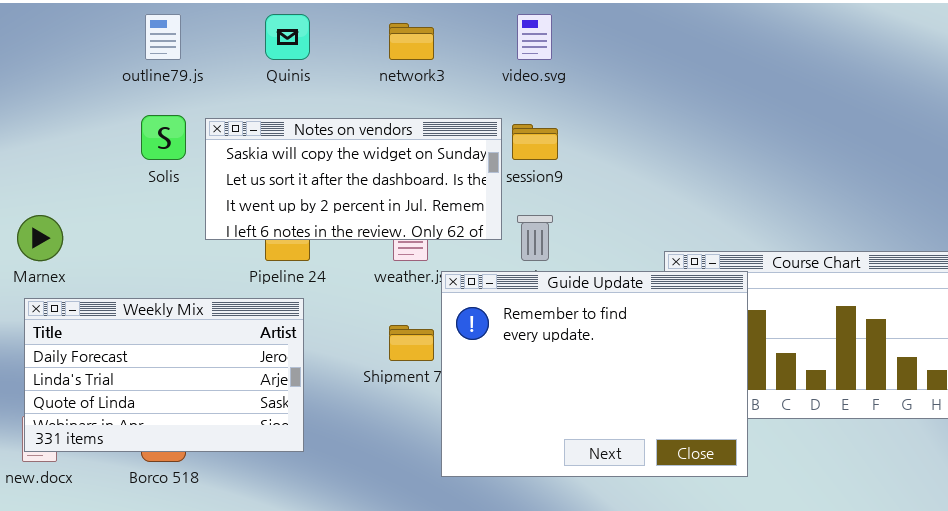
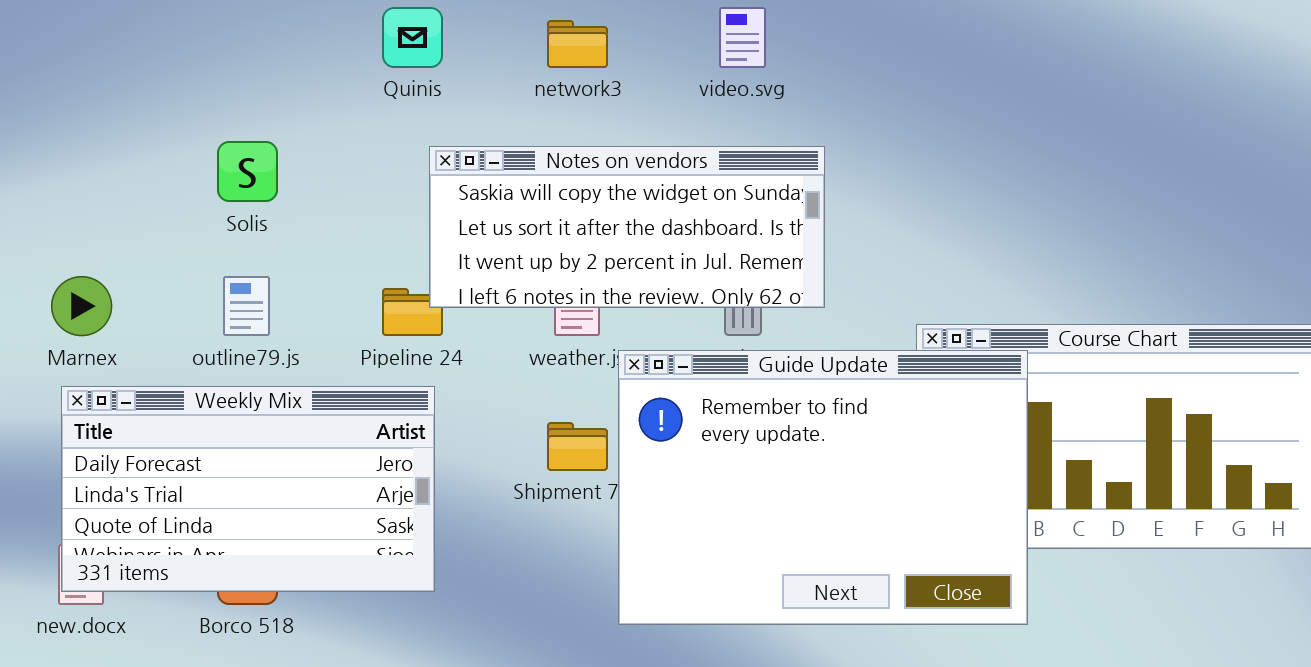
outline79.js: [145,14,181,60] -> [223,276,270,336], moved
Notes on vendors: [205,118,502,240] -> [429,146,825,308], moved

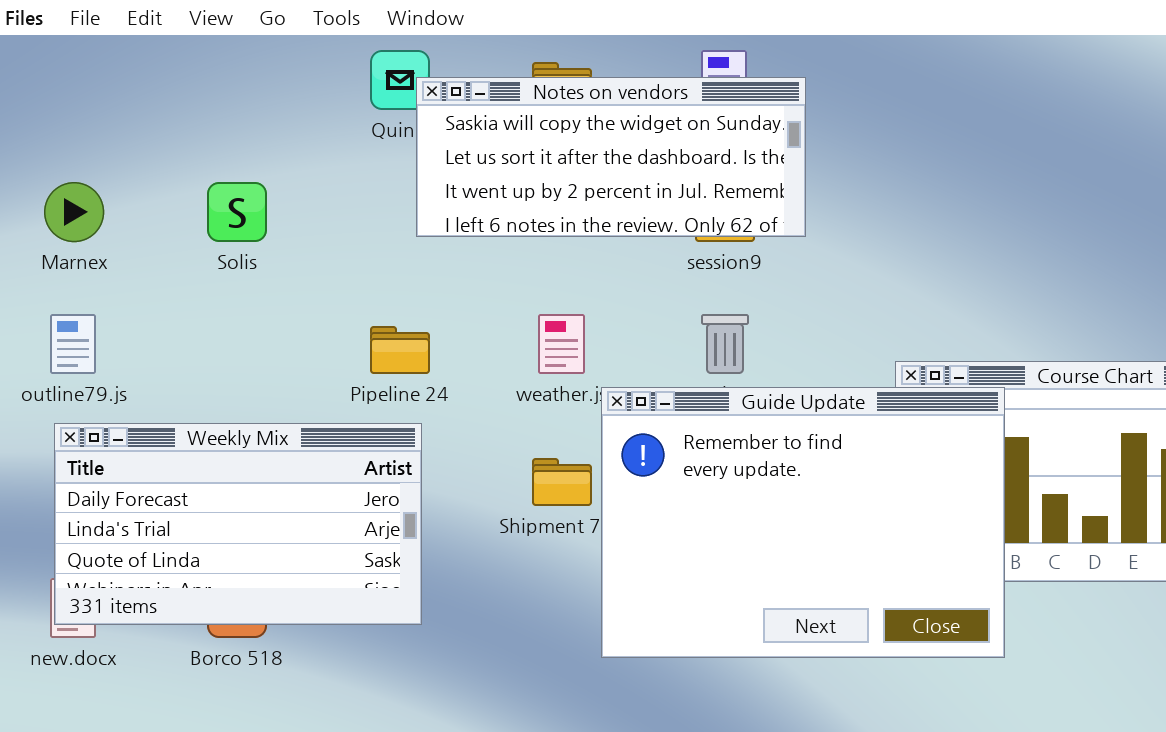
Notes on vendors: [429,146,825,308] -> [416,77,806,237], moved
Marnex: [51,276,112,336] -> [44,182,104,242], moved
outline79.js: [223,276,270,336] -> [50,314,96,374], moved

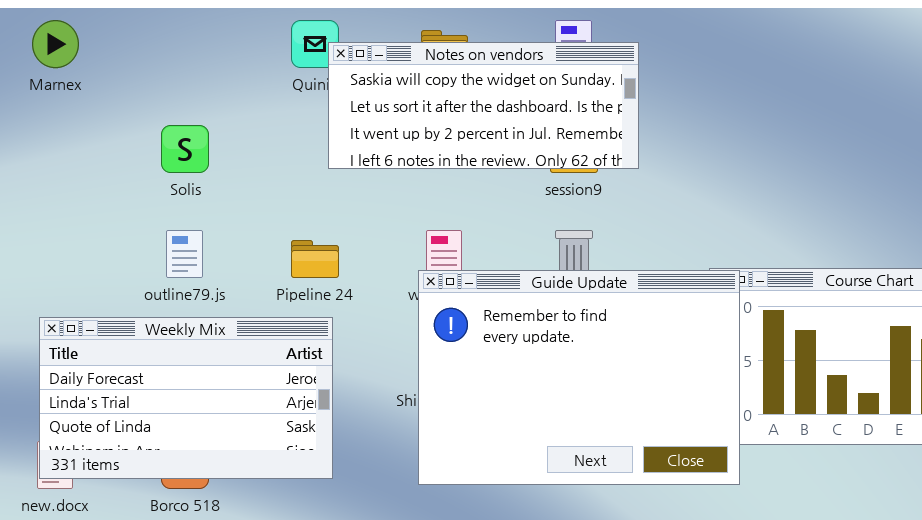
Marnex: [44,182,104,242] -> [32,20,79,68], moved
outline79.js: [50,314,96,374] -> [166,230,203,278], moved
Guide Update: [601,387,1005,658] -> [418,270,740,485], moved

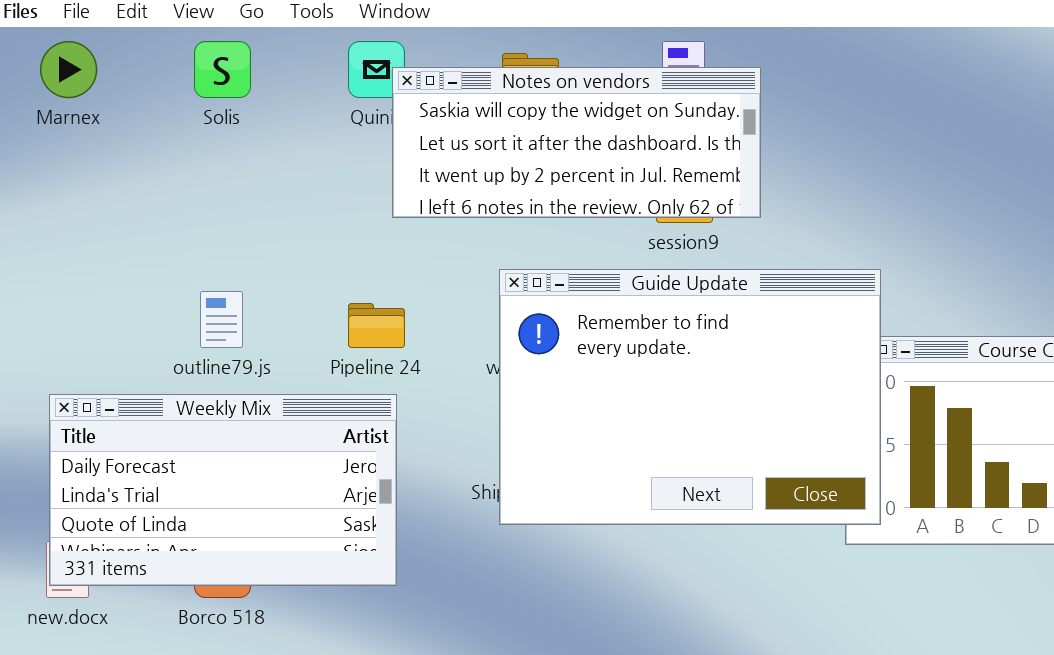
Solis: [161,125,209,173] -> [194,41,251,98], moved
Guide Update: [418,270,740,485] -> [499,269,881,525], moved

